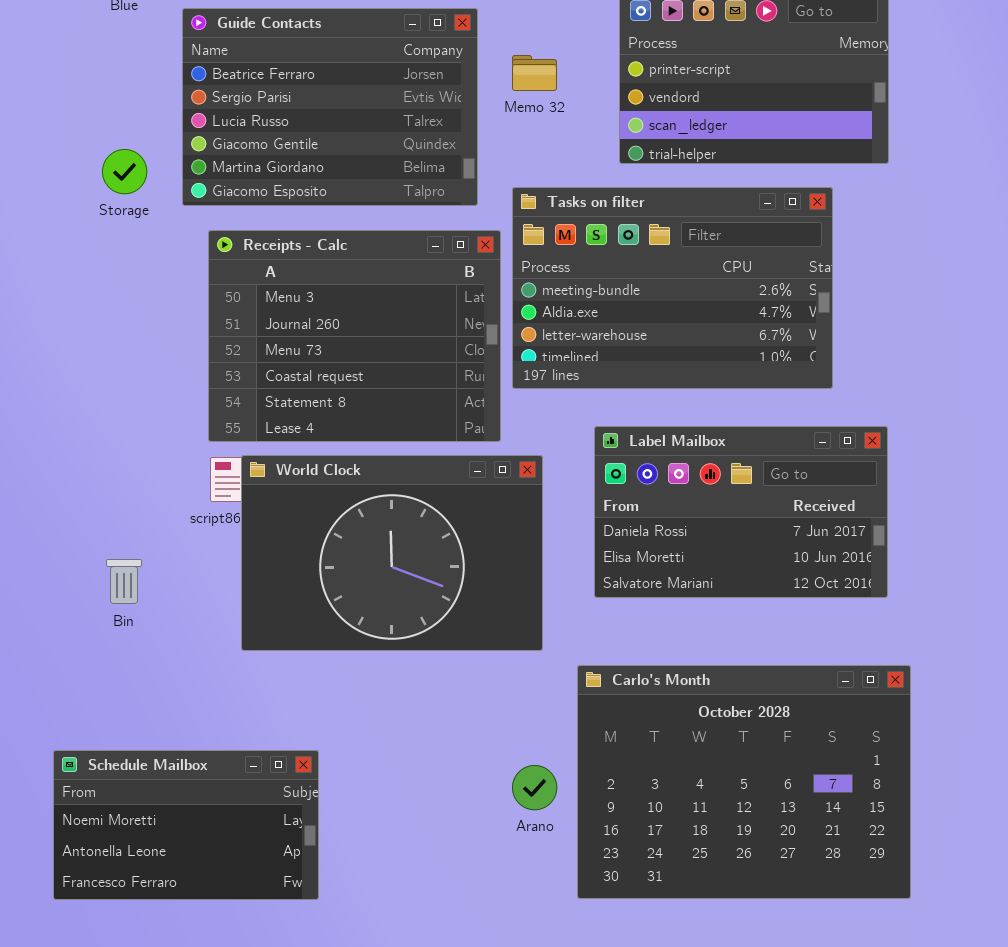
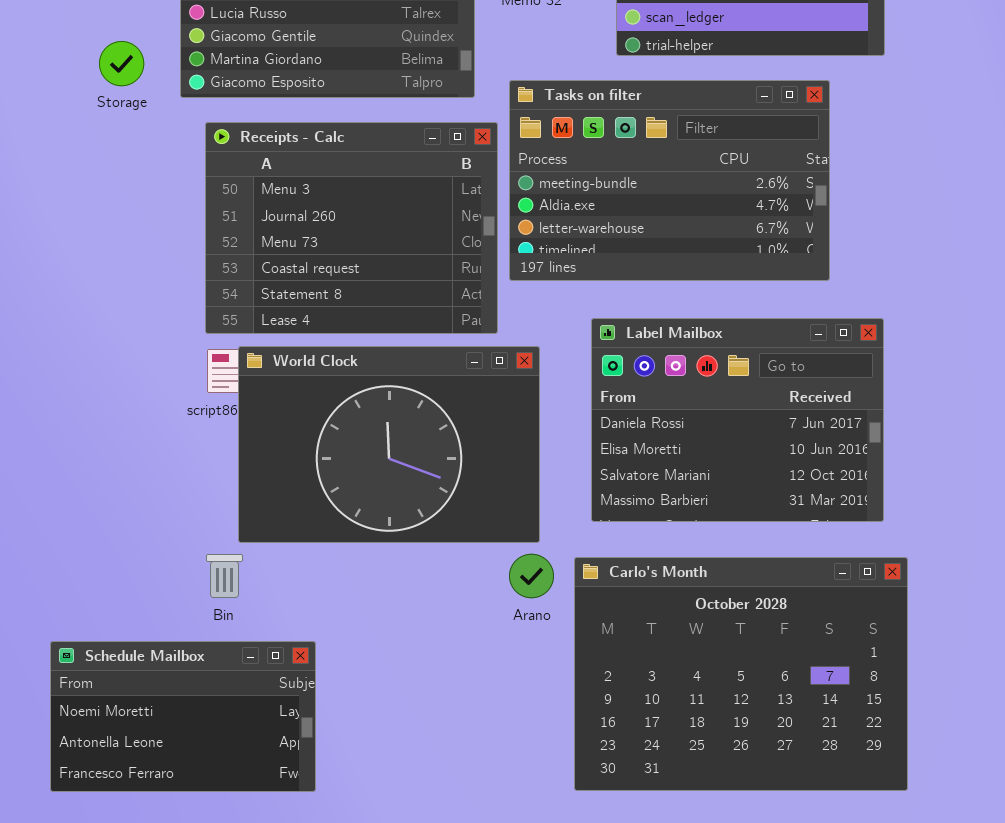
Label Mailbox: [594,426,888,598] -> [591,318,884,522], resized
Bin: [106,559,142,604] -> [206,554,243,598], moved
Arano: [512,765,557,810] -> [509,554,554,598], moved

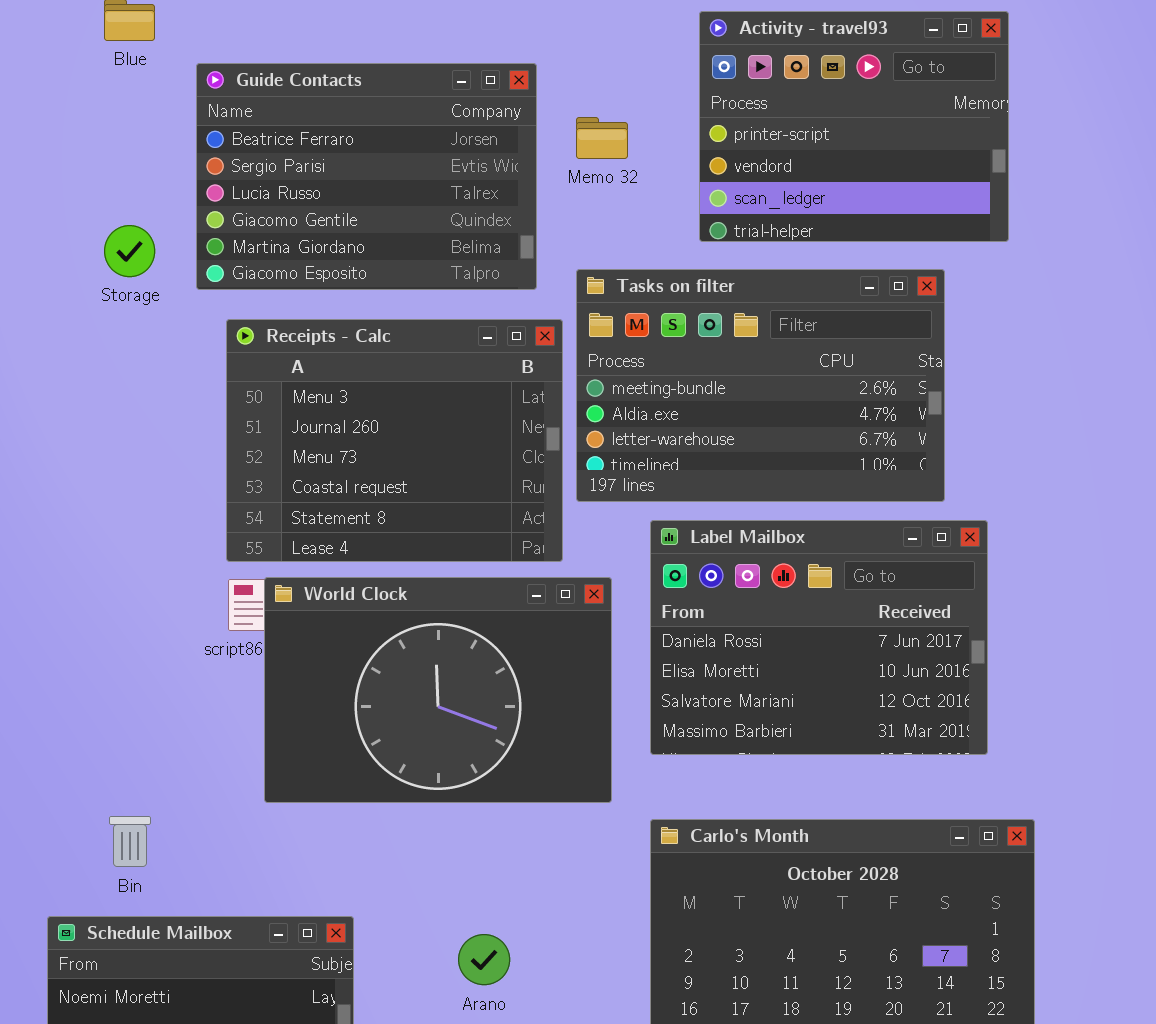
Label Mailbox: [591,318,884,522] -> [650,520,988,755], moved
Bin: [206,554,243,598] -> [109,816,151,867], moved
Arano: [509,554,554,598] -> [458,934,510,985], moved

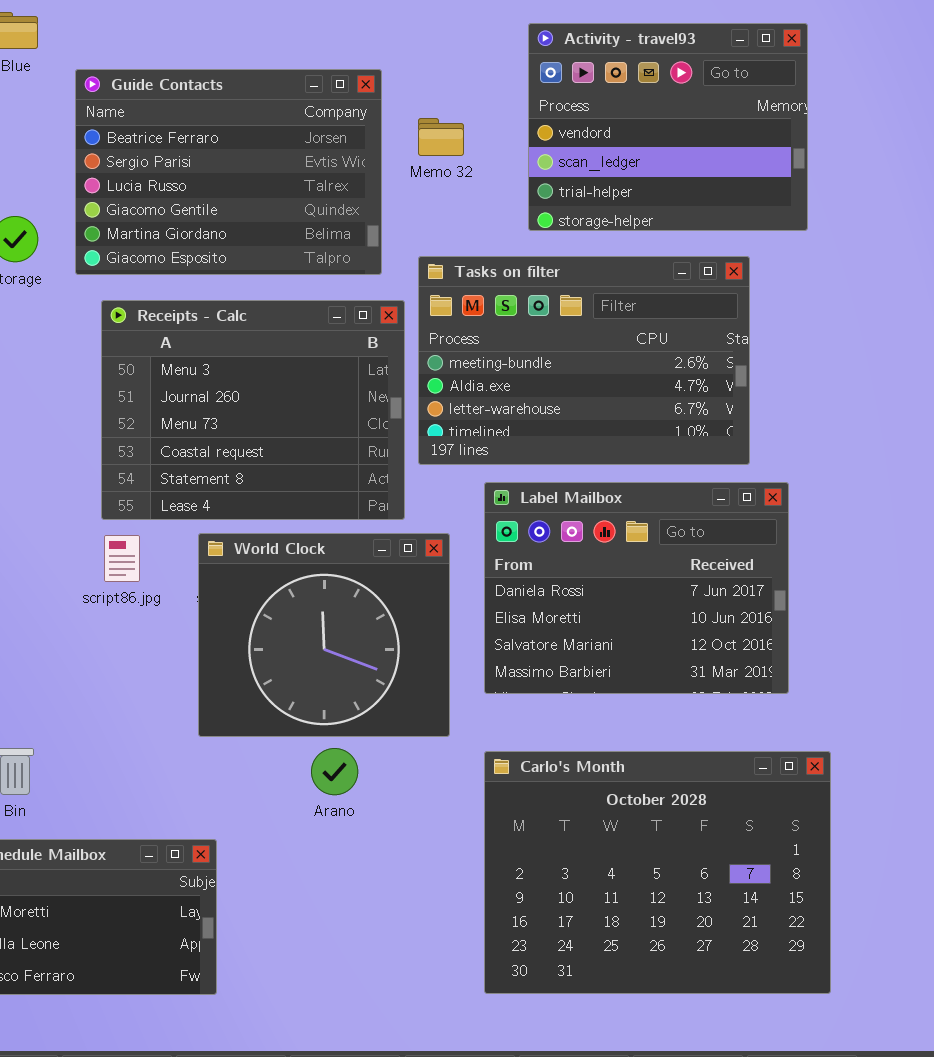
Activity - travel93: [699,11,1009,242] -> [528,23,808,231], scrolled down 1 row
World Clock: [264,577,612,803] -> [198,533,450,737], resized
Arano: [458,934,510,985] -> [311,748,358,795], moved

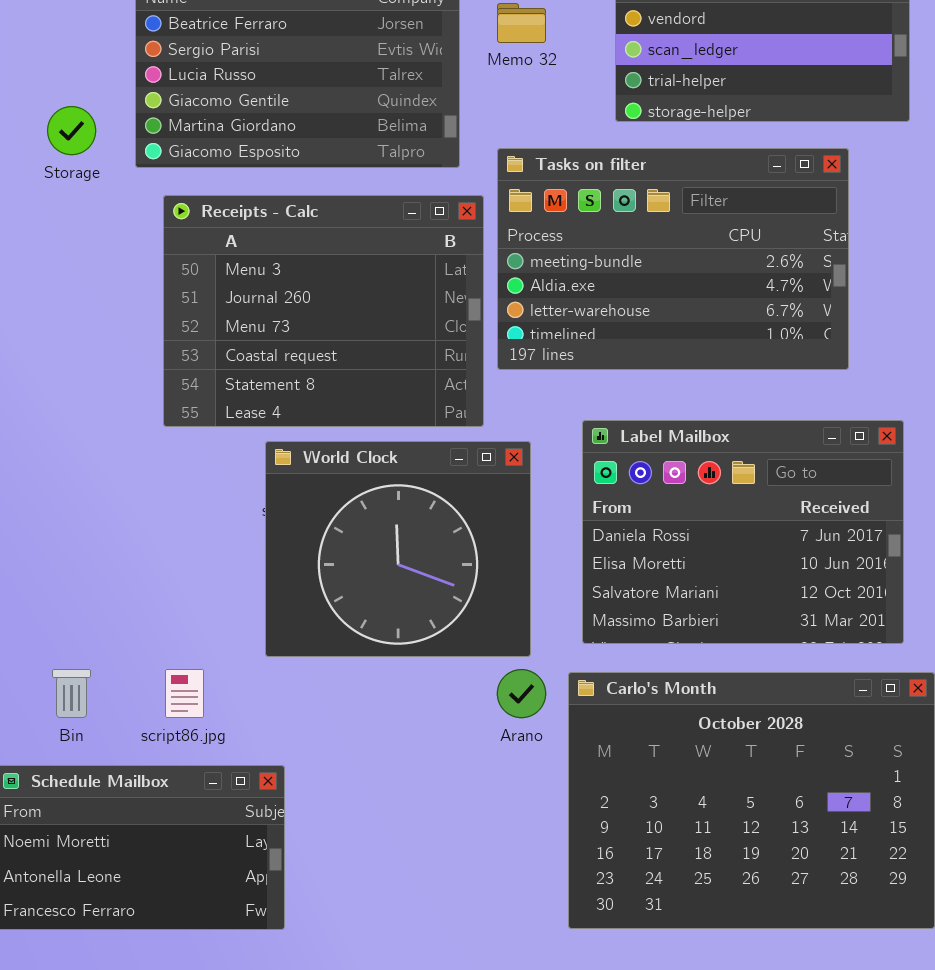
Label Mailbox: [484,482,789,694] -> [582,420,904,644], moved
script86.jpg: [104,535,140,582] -> [165,669,204,718], moved
Arano: [311,748,358,795] -> [497,669,546,718], moved

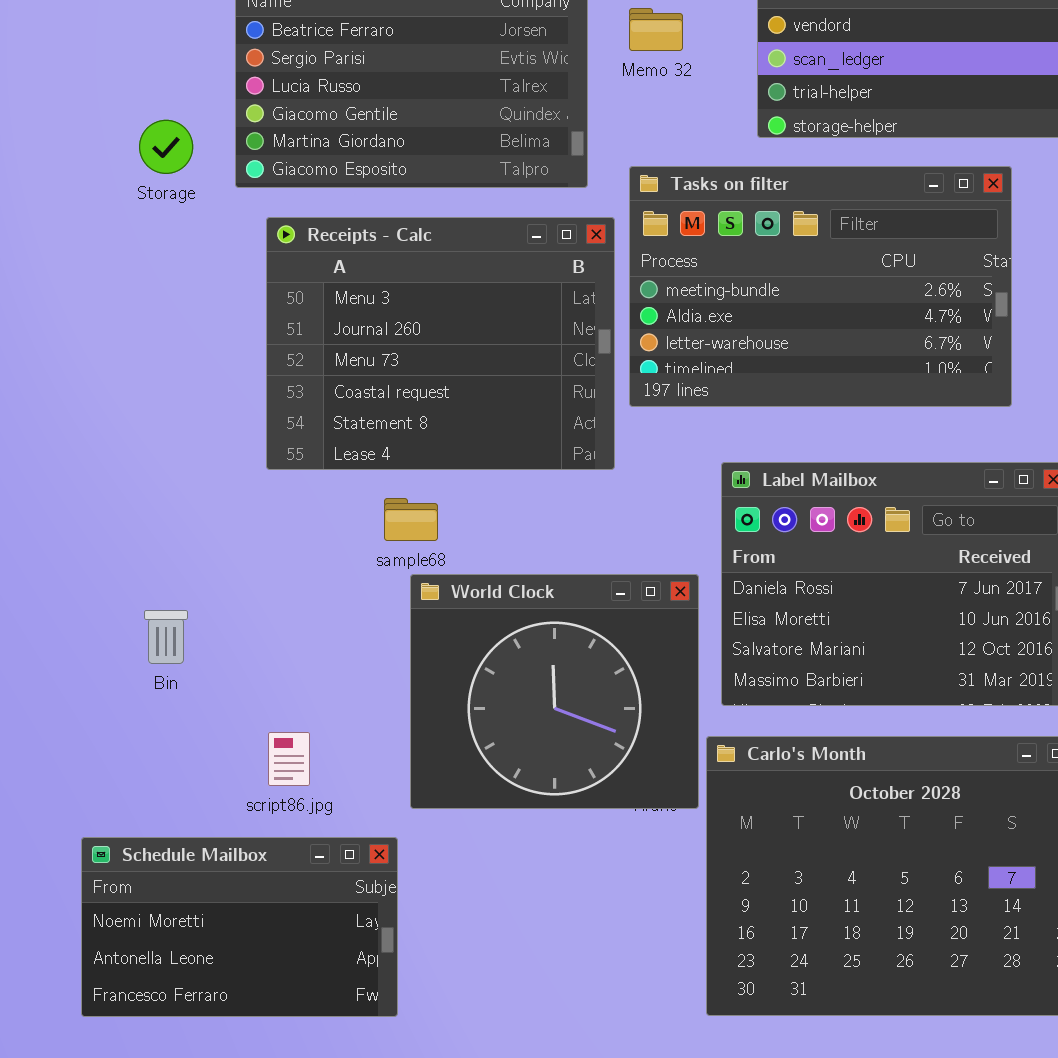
World Clock: [265,441,531,657] -> [410,574,699,809], moved
Bin: [52,669,91,718] -> [144,610,188,664], moved

